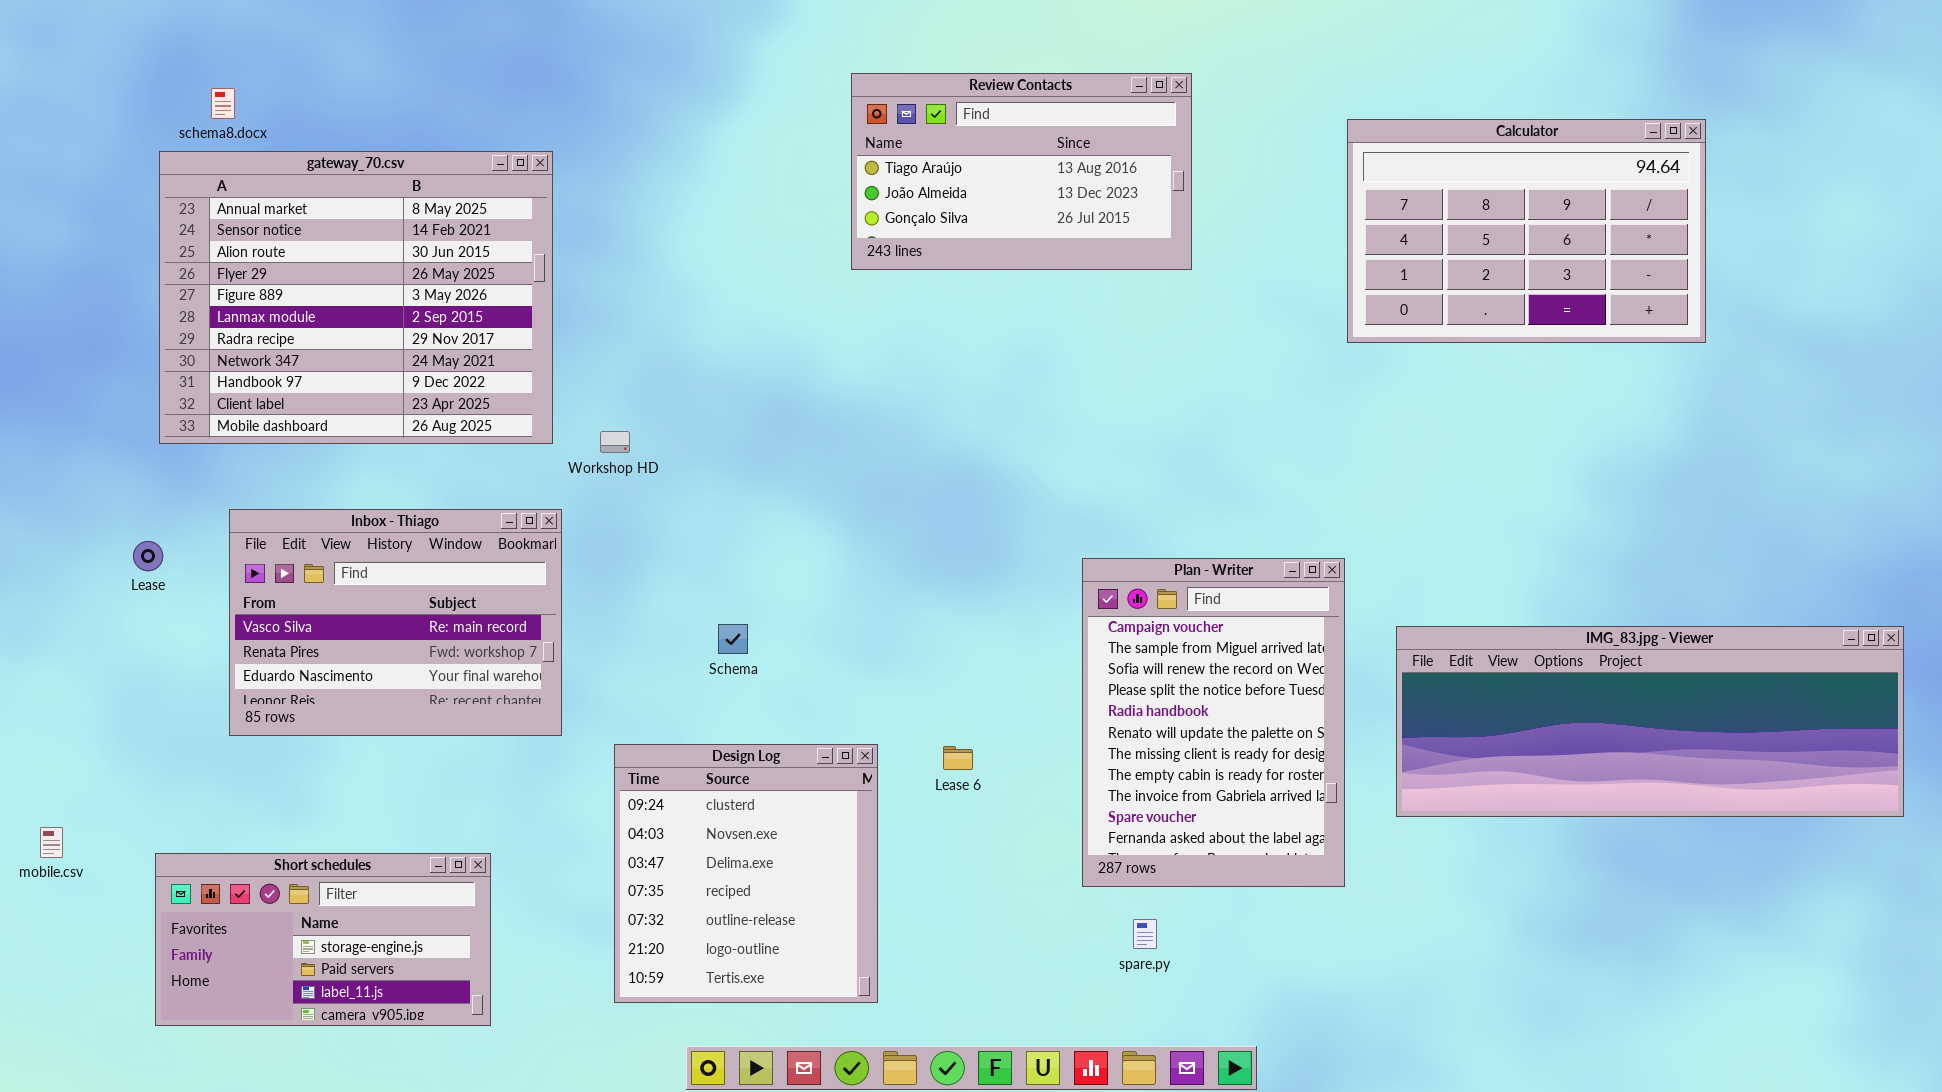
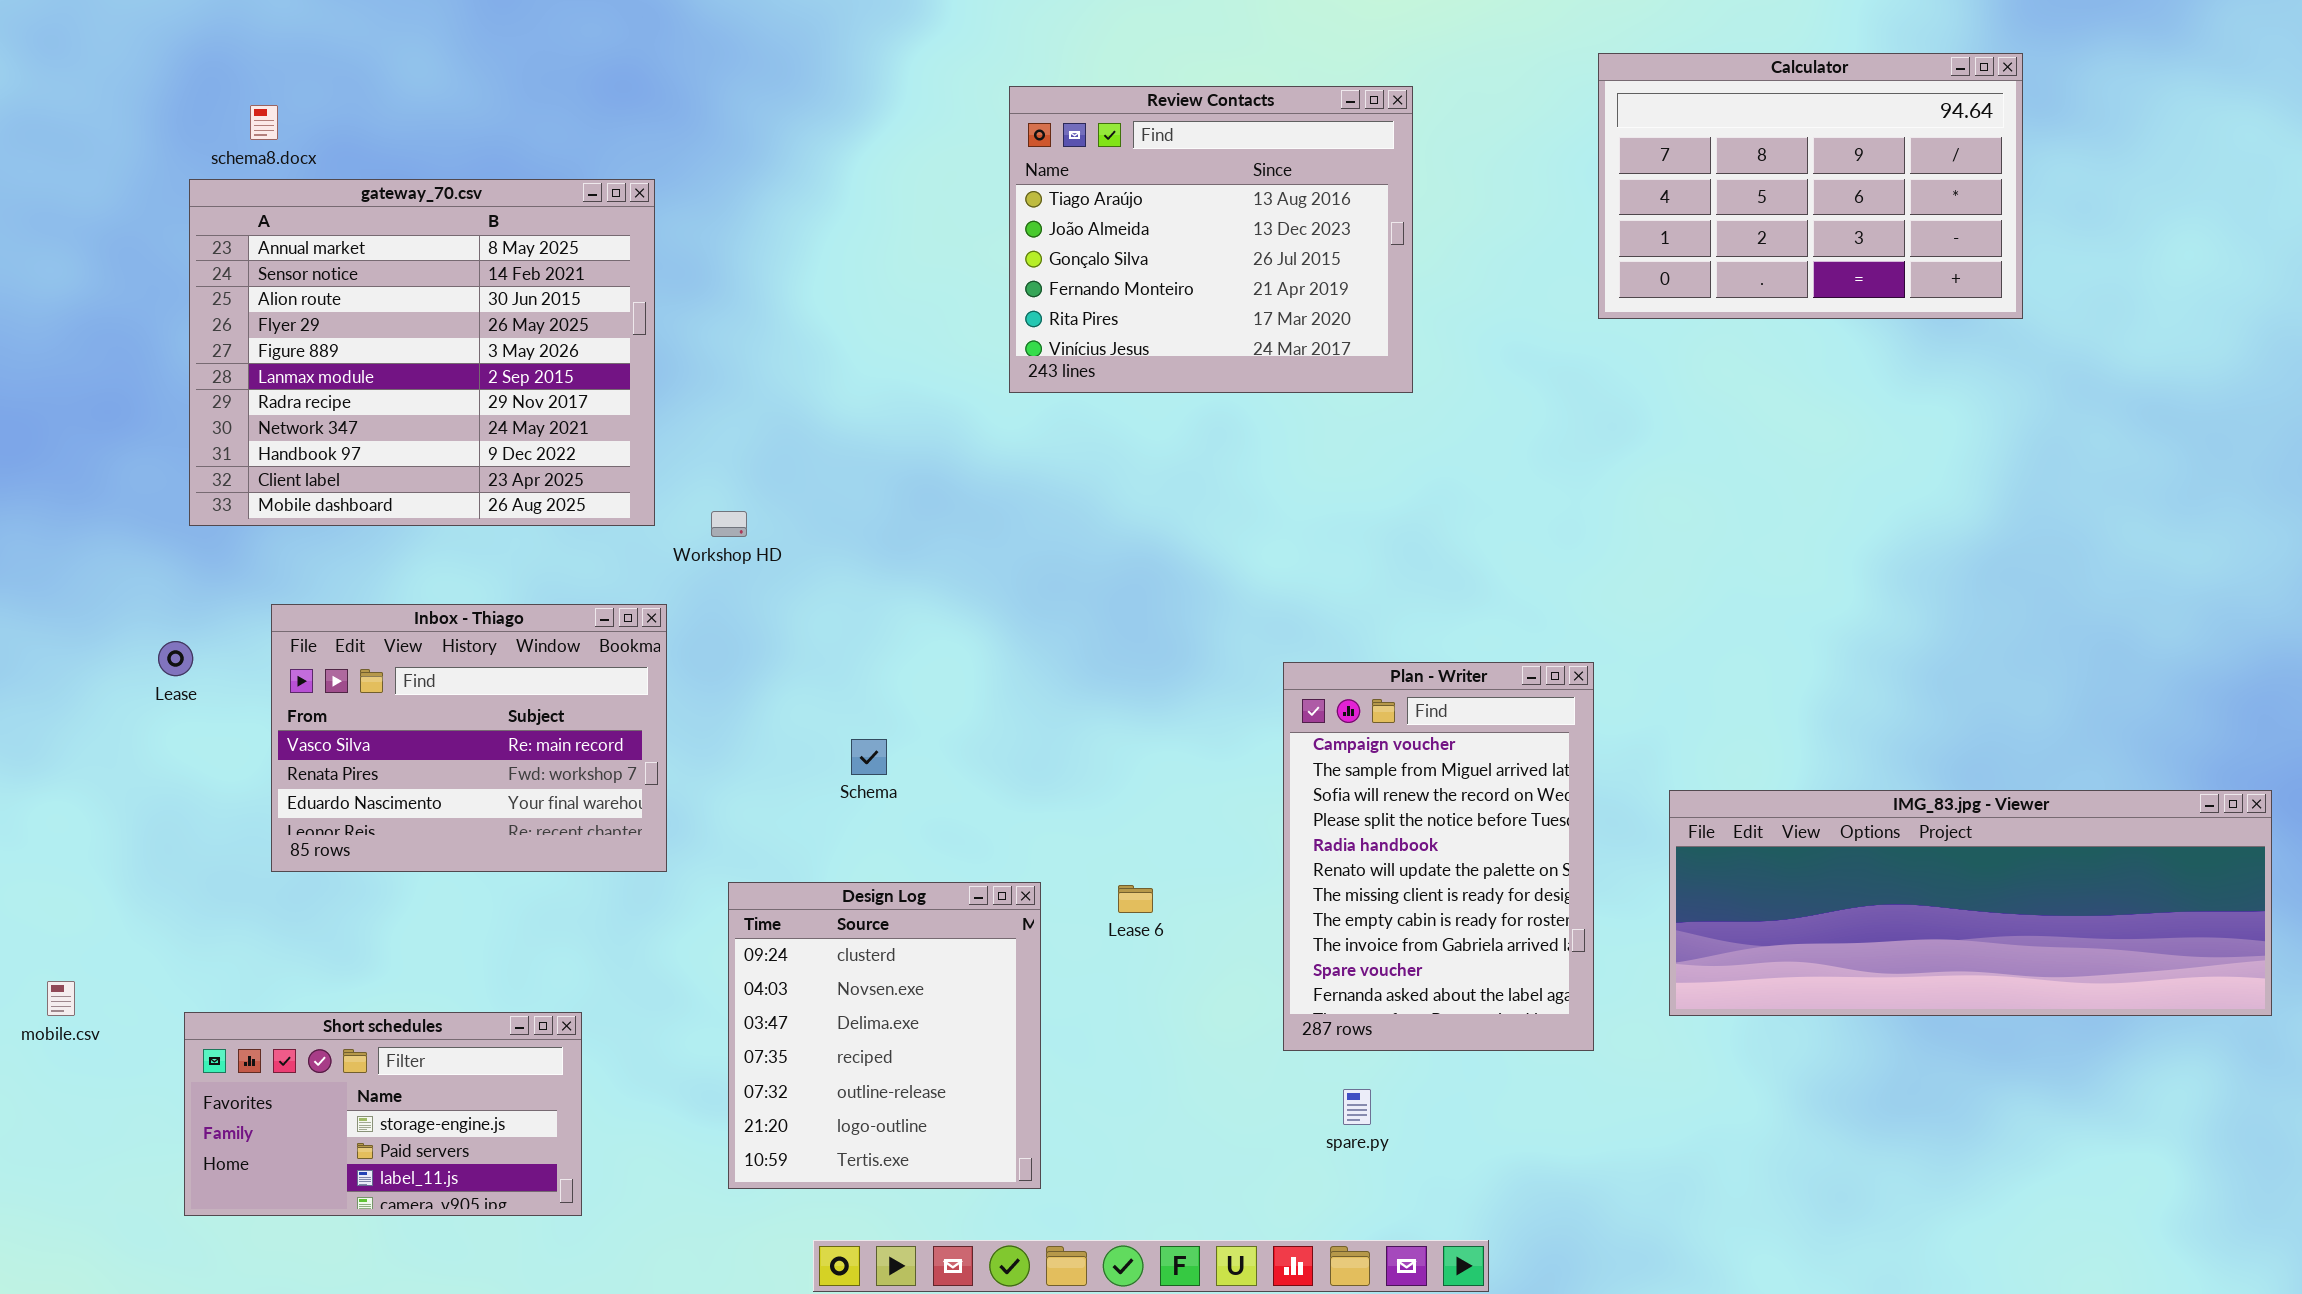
Review Contacts: [851,73,1192,270] -> [1009,86,1413,393], resized
Calculator: [1347,119,1706,343] -> [1598,53,2023,319], moved
IMG_83.jpg - Viewer: [1396,626,1904,817] -> [1669,790,2272,1016], moved

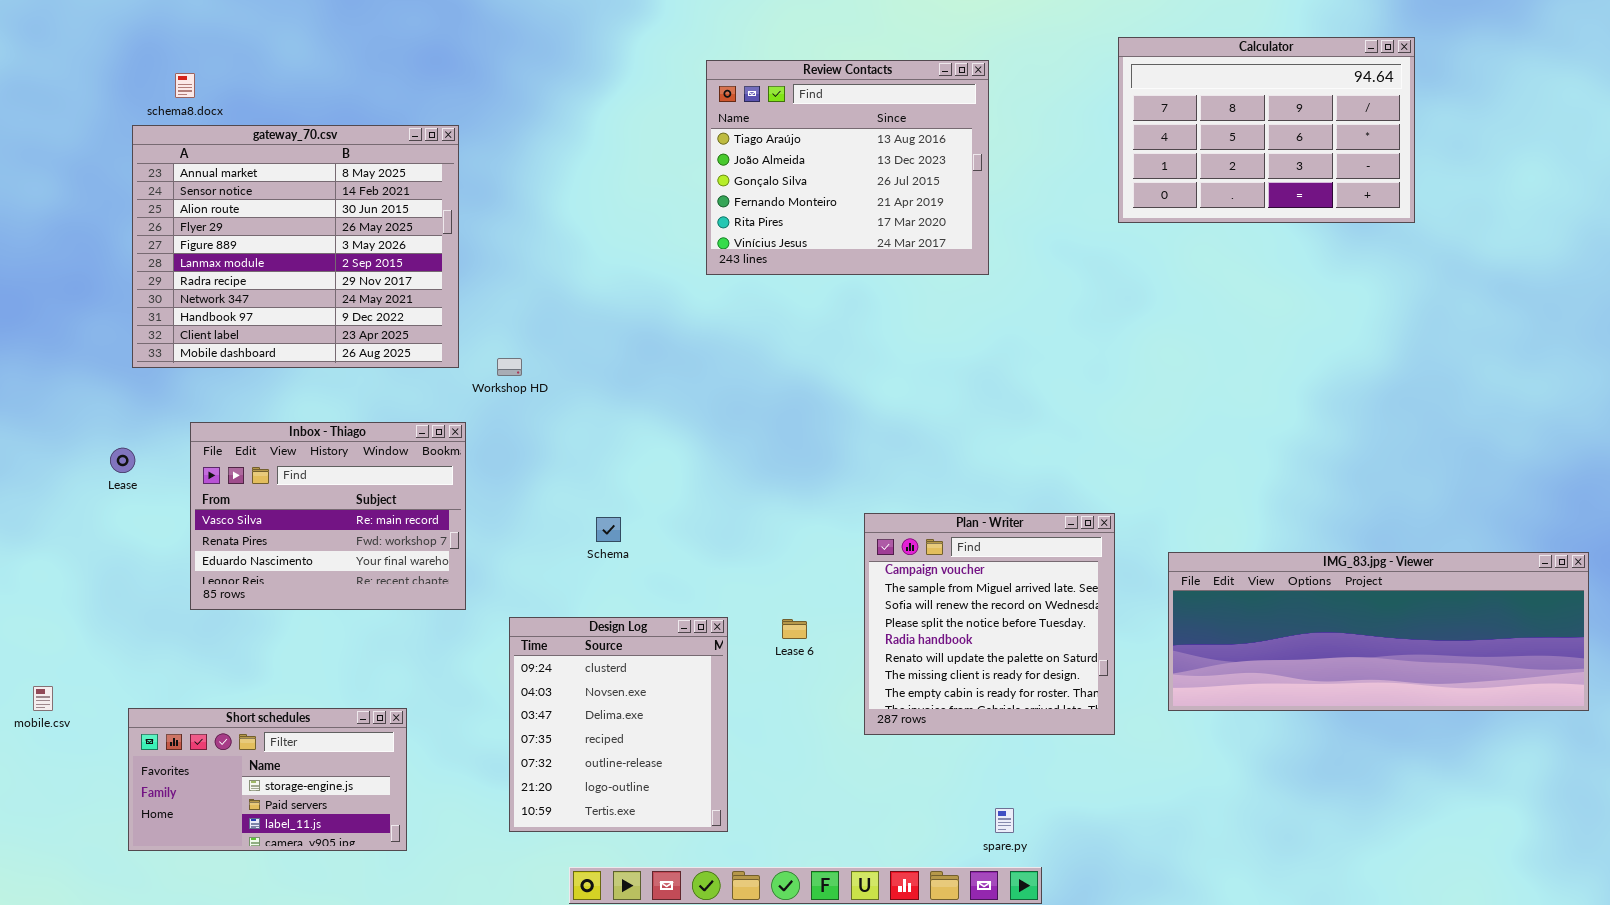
Plan - Writer: [1283,662,1594,1051] -> [864,513,1115,735], resized
spare.py: [1343,1089,1371,1125] -> [995,808,1014,833], moved

